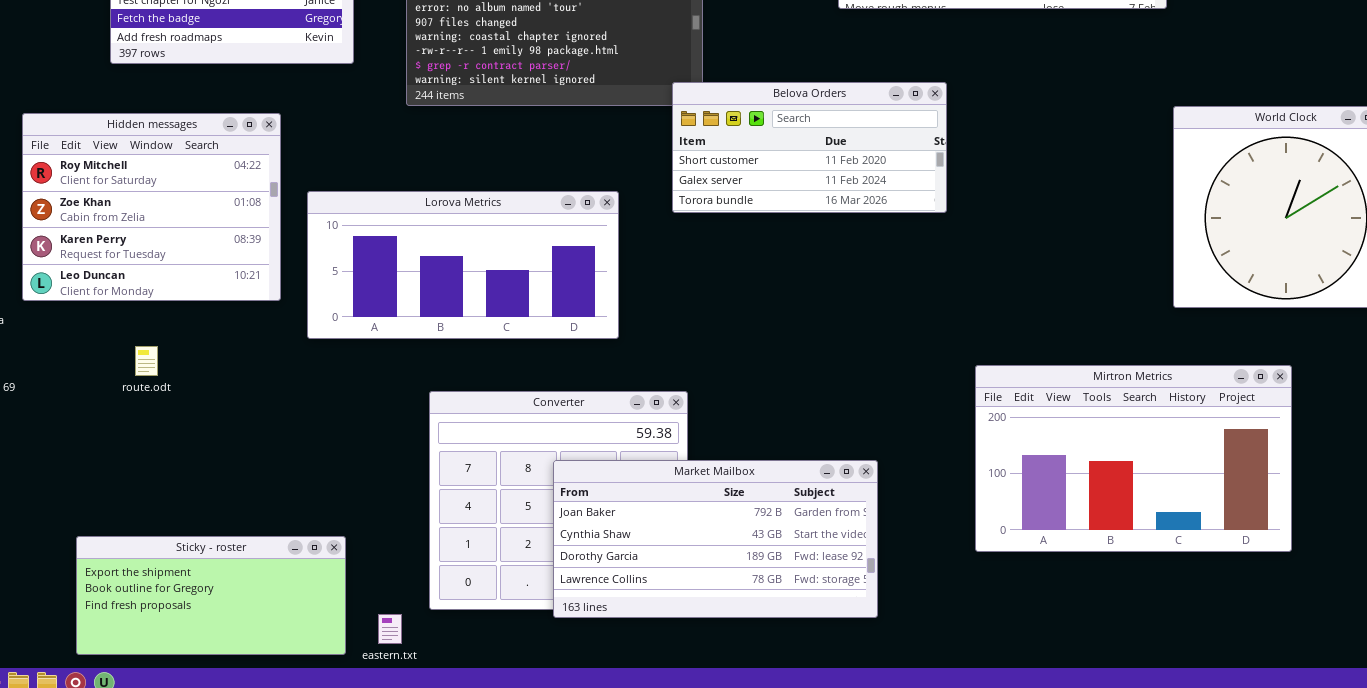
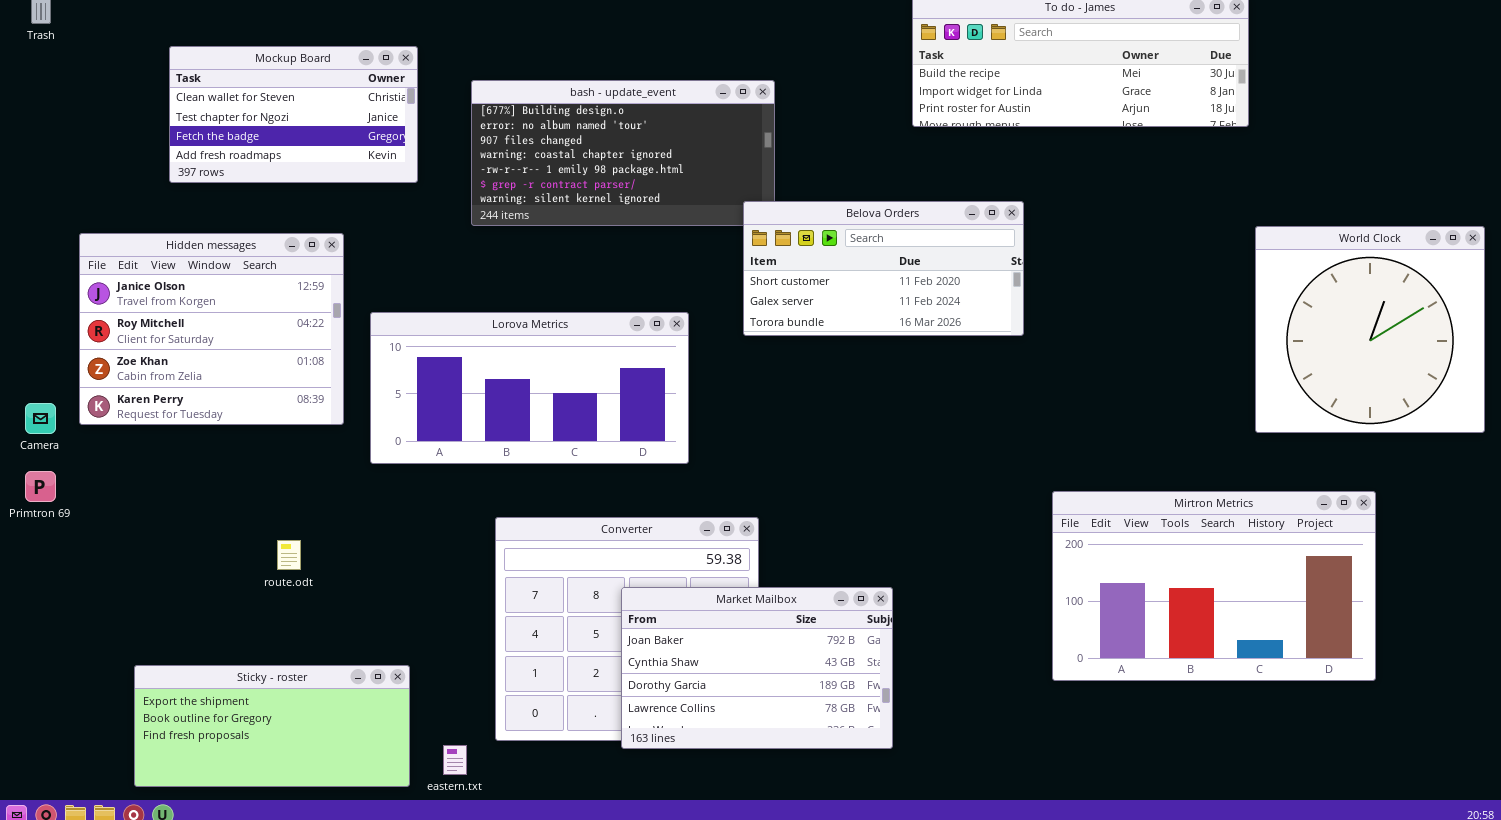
Hidden messages: [22,113,281,301] -> [79,233,344,425], scrolled up 1 row
route.odt: [135,346,158,376] -> [277,540,301,570], moved
Market Mailbox: [553,460,878,618] -> [621,587,893,749], resized

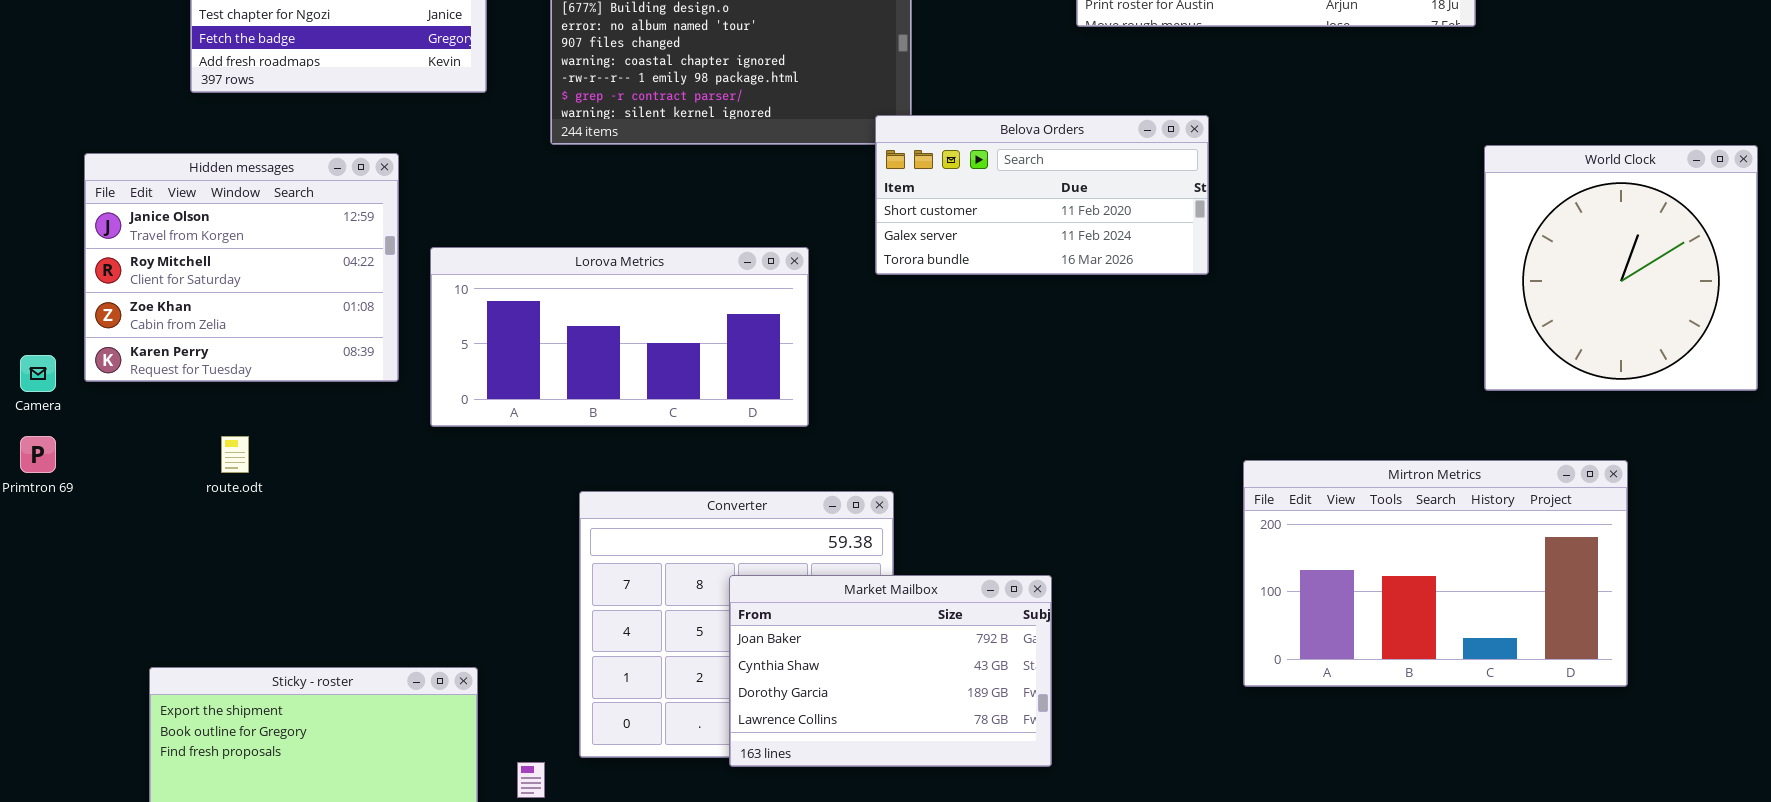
route.odt: [277,540,301,570] -> [221,436,249,473], moved

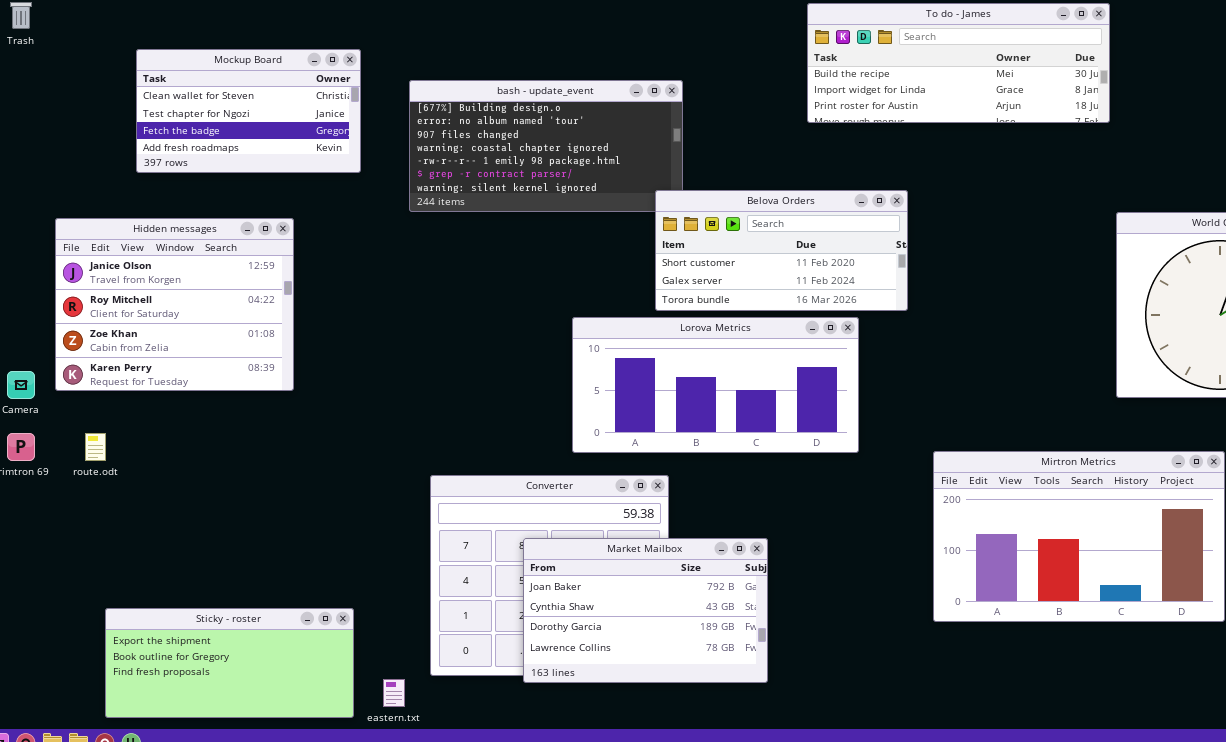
Lorova Metrics: [430,247,809,427] -> [572,317,859,453], moved
route.odt: [221,436,249,473] -> [85,433,106,461], moved
Market Mailbox: [729,575,1052,767] -> [523,538,768,683], moved

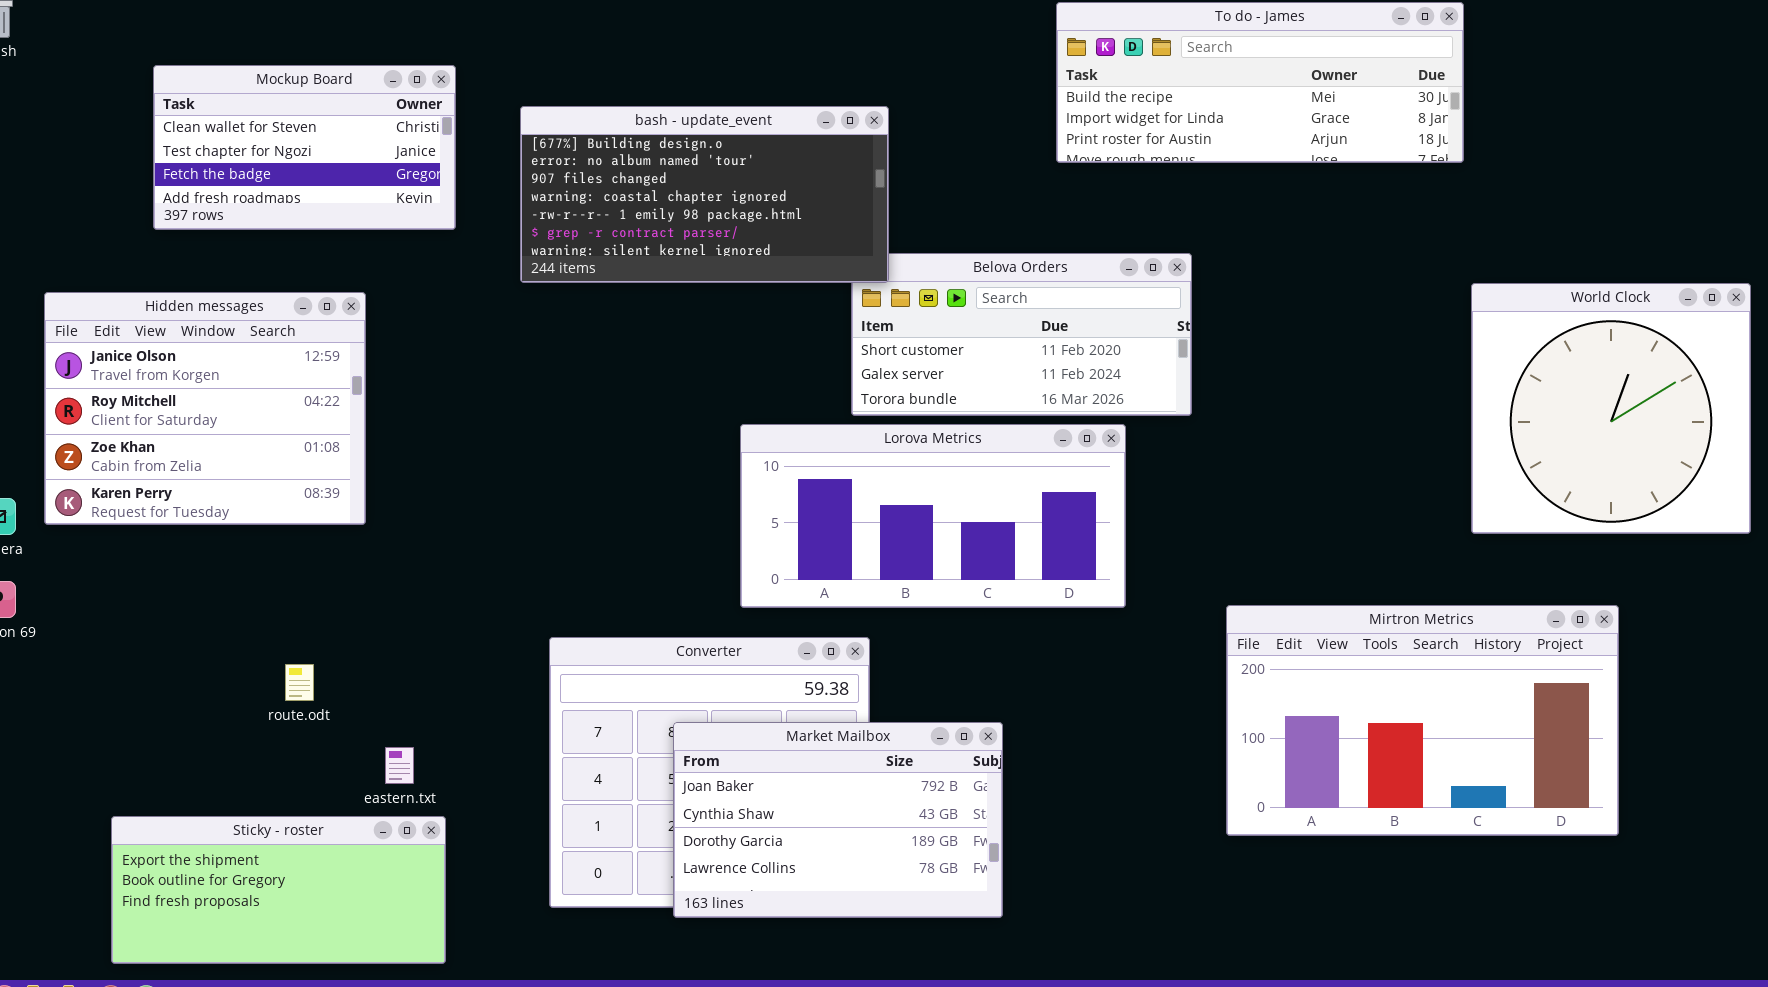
bash - update_event: [409,80,683,212] -> [520,106,889,283], raised
route.odt: [85,433,106,461] -> [285,664,314,701], moved
eastern.txt: [383,679,405,707] -> [385,747,414,784], moved

